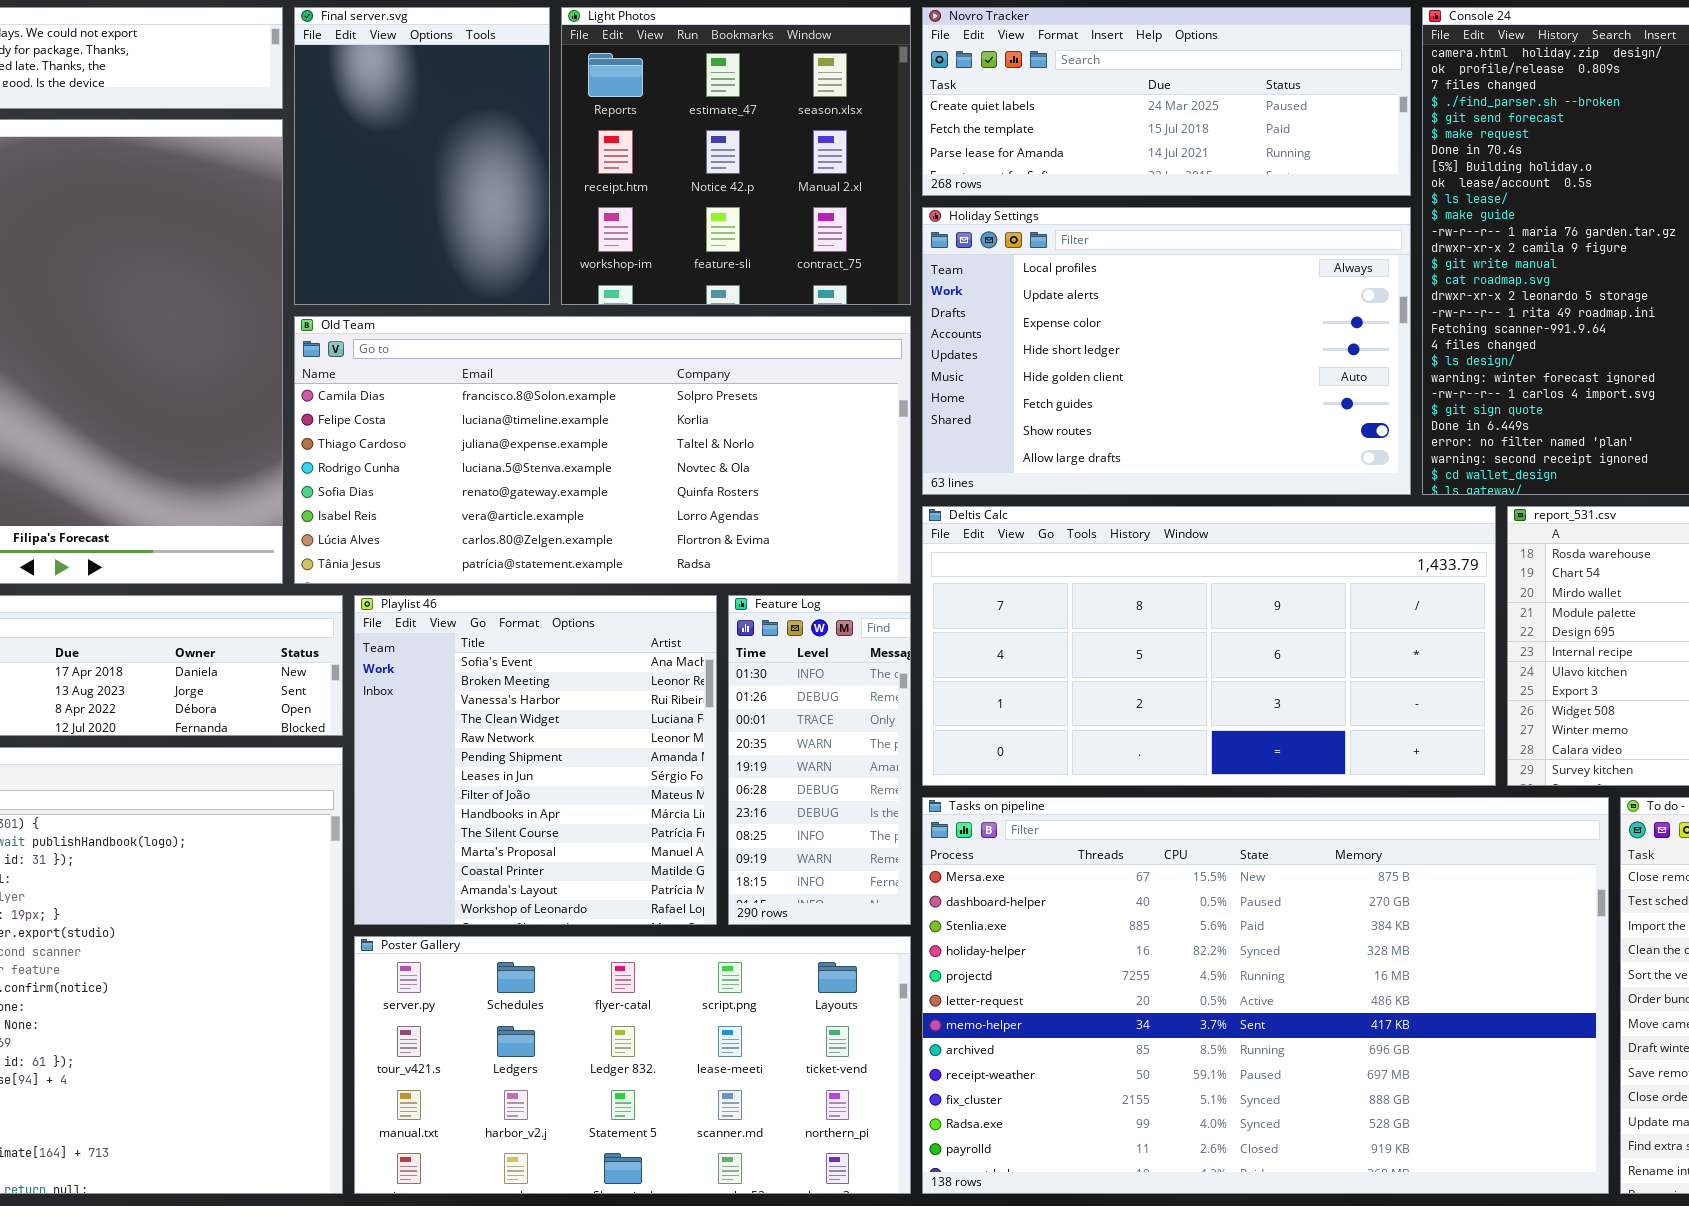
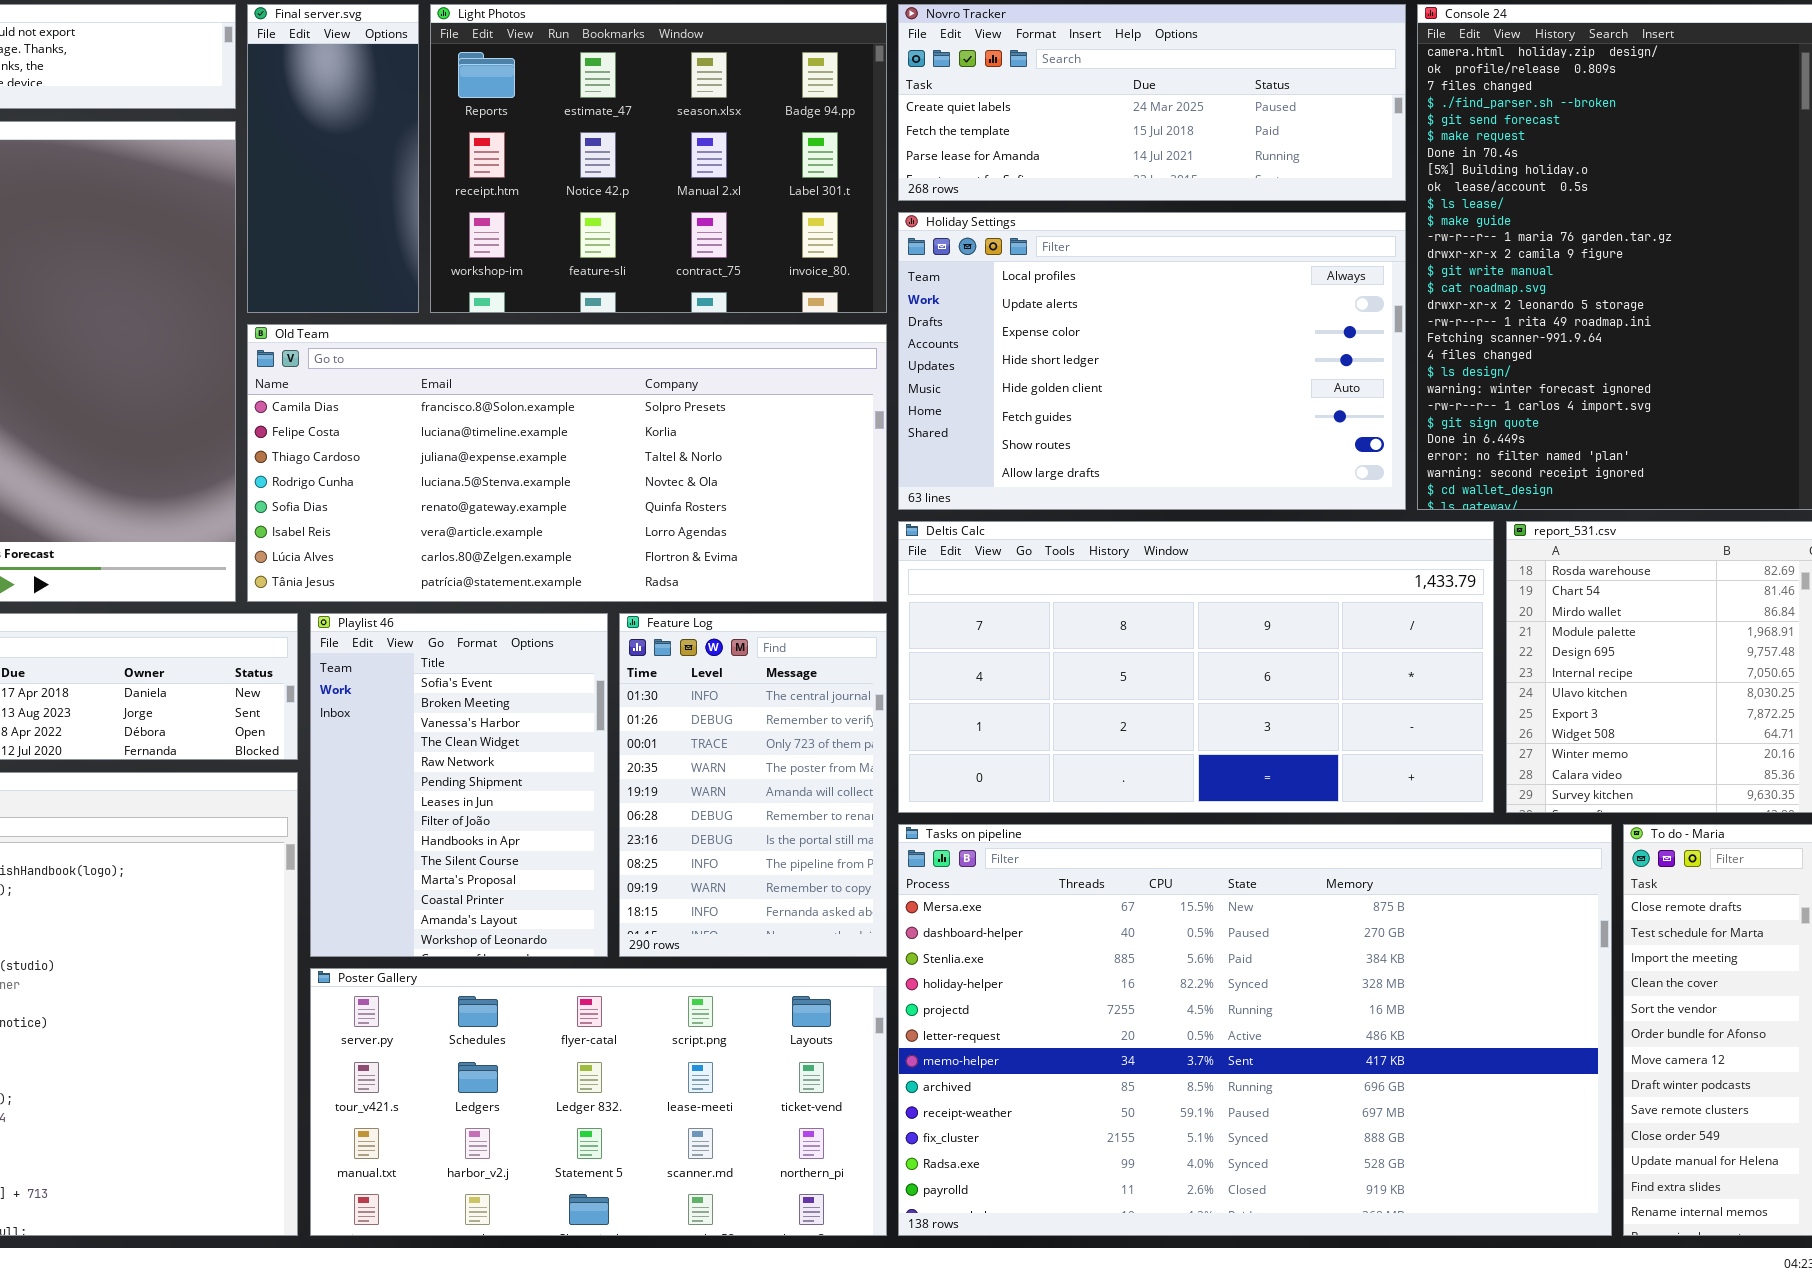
Final server.svg: [294,7,550,305] -> [247,4,419,313], resized
Light Photos: [561,7,911,305] -> [430,4,887,313], resized
Playlist 46: [354,595,717,925] -> [310,613,608,957], resized
Feature Log: [728,595,911,925] -> [619,613,887,957], resized

